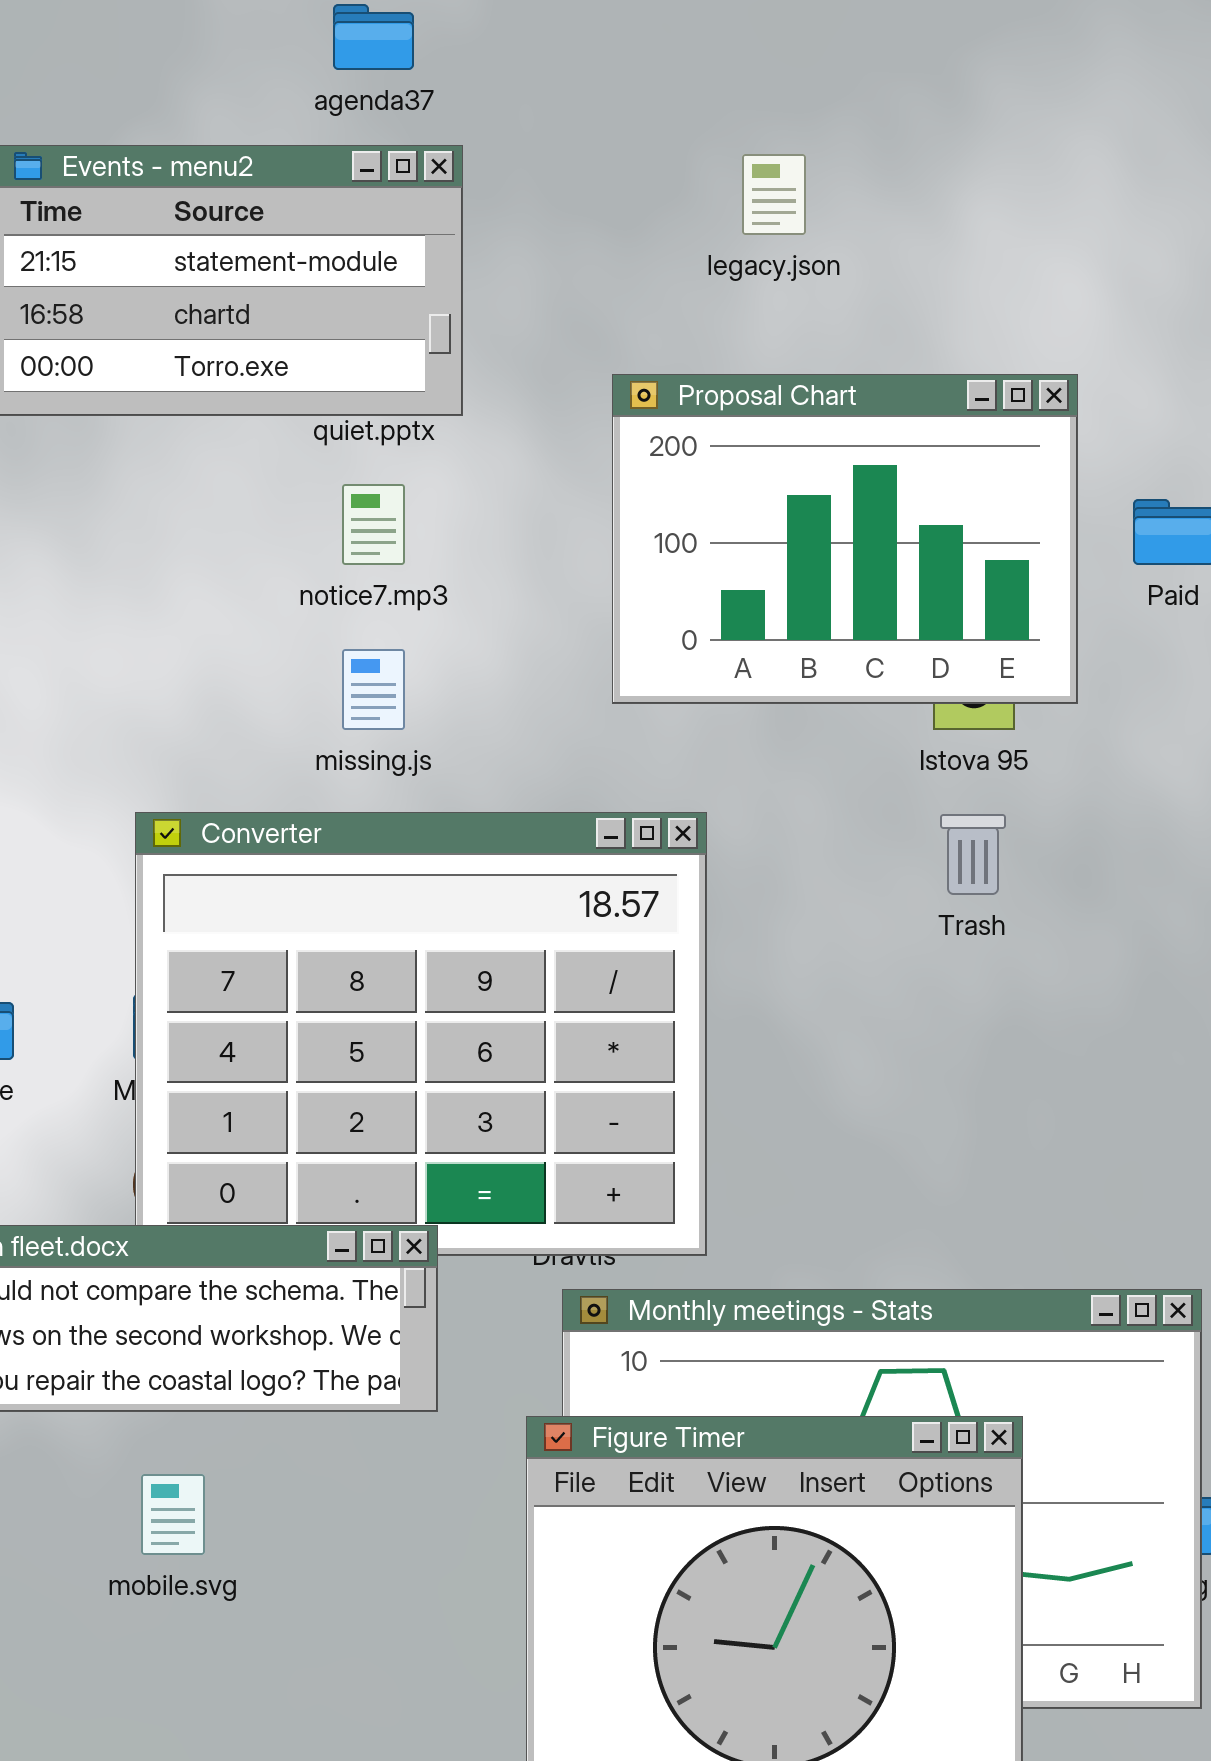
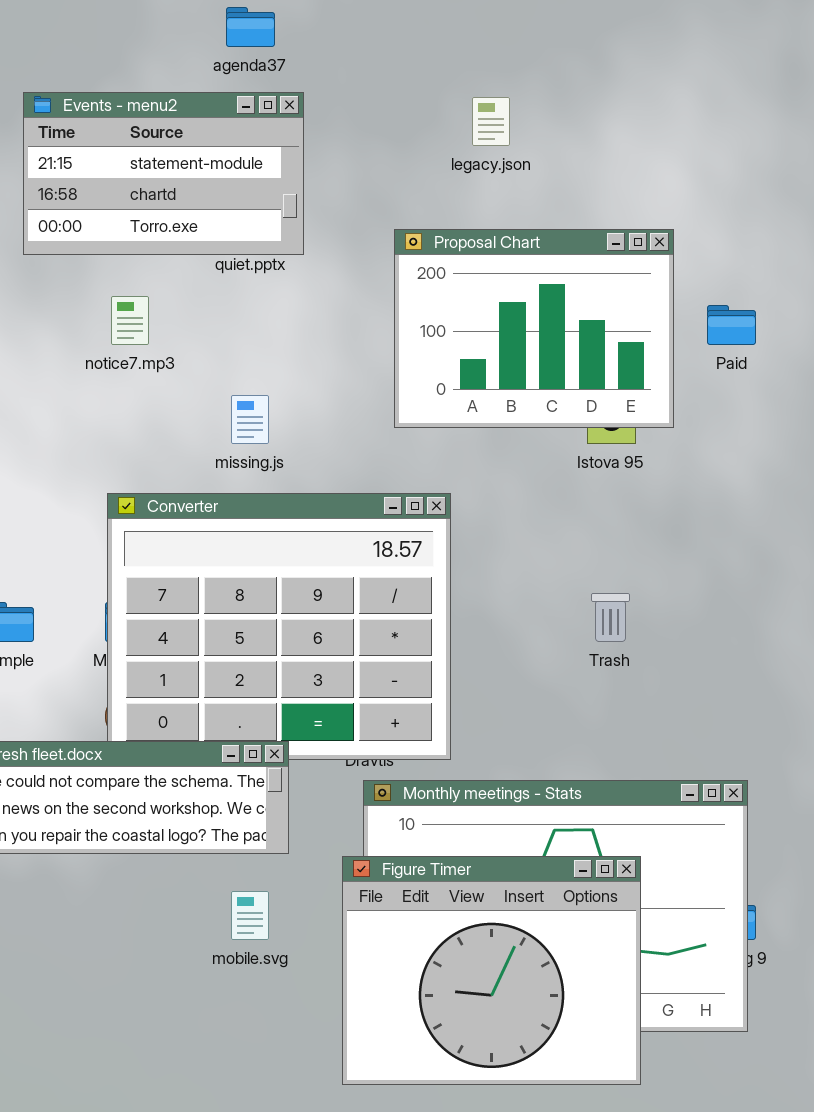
notice7.mp3: [342,484,405,565] -> [111,296,149,345], moved
Trash: [940,814,1006,895] -> [591,593,630,642], moved
mobile.svg: [141,1474,205,1555] -> [231,891,269,940], moved

